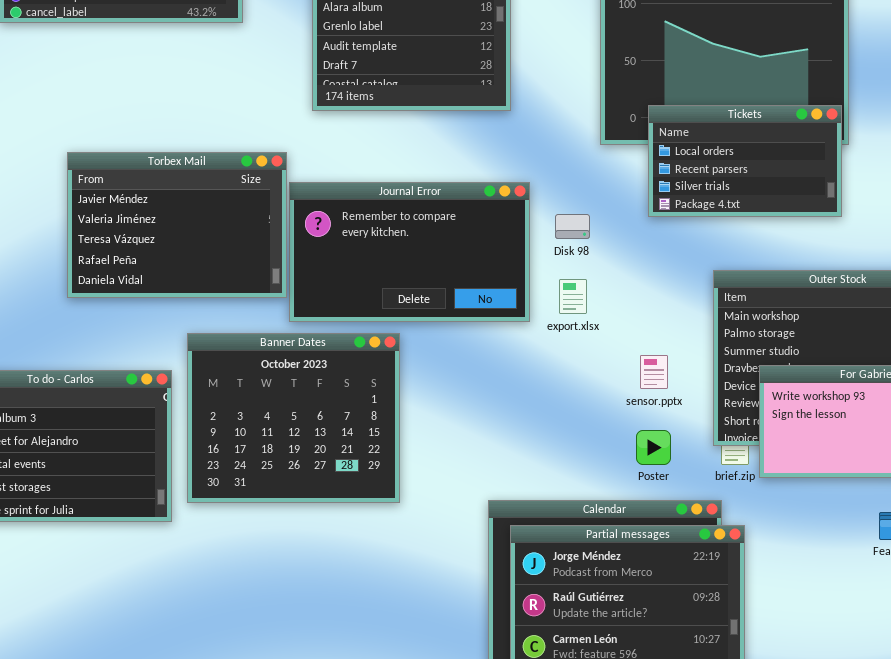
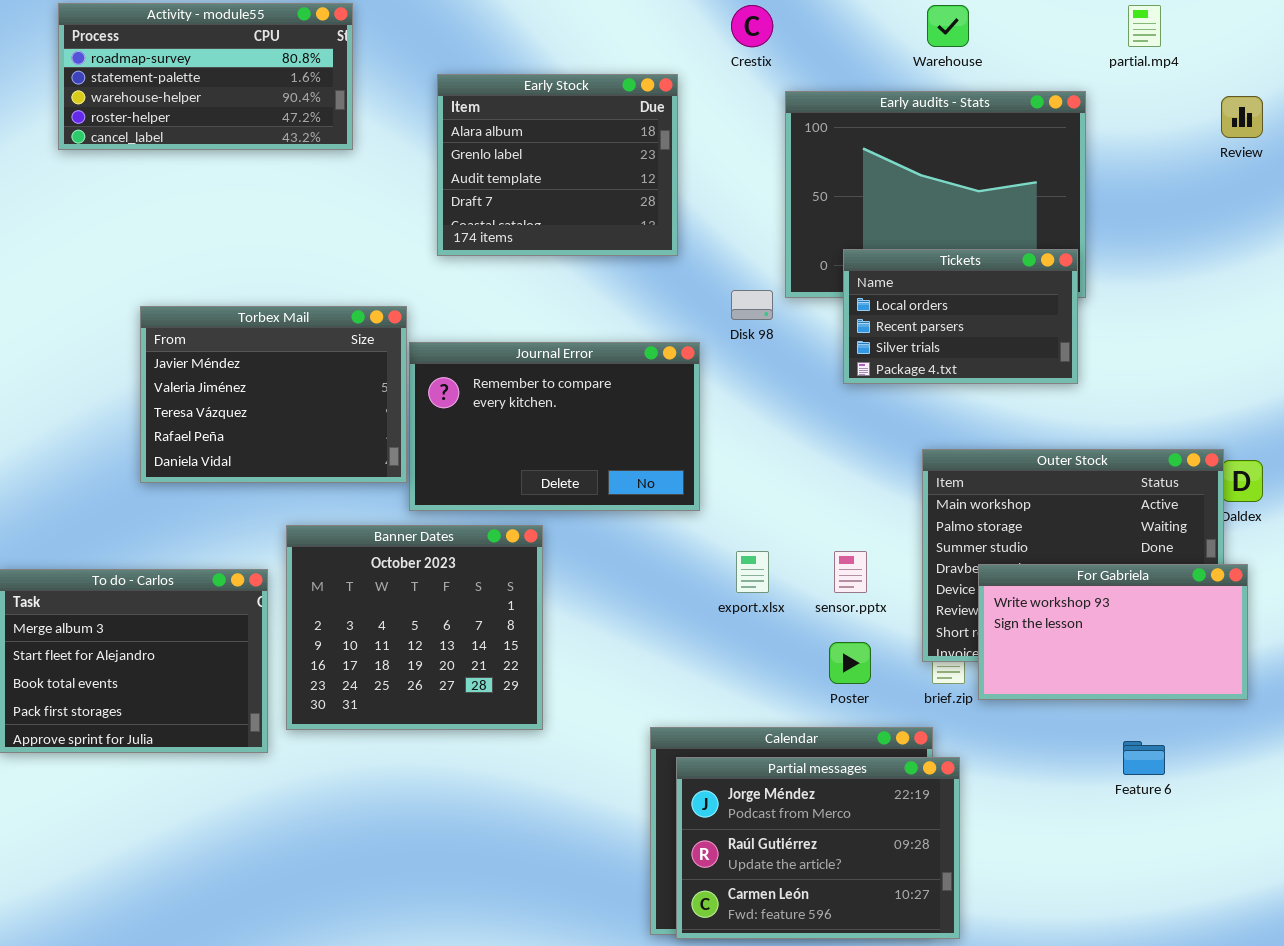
Disk 98: [555,214,590,239] -> [731,290,773,320], moved
export.xlsx: [559,279,587,314] -> [736,551,769,593], moved

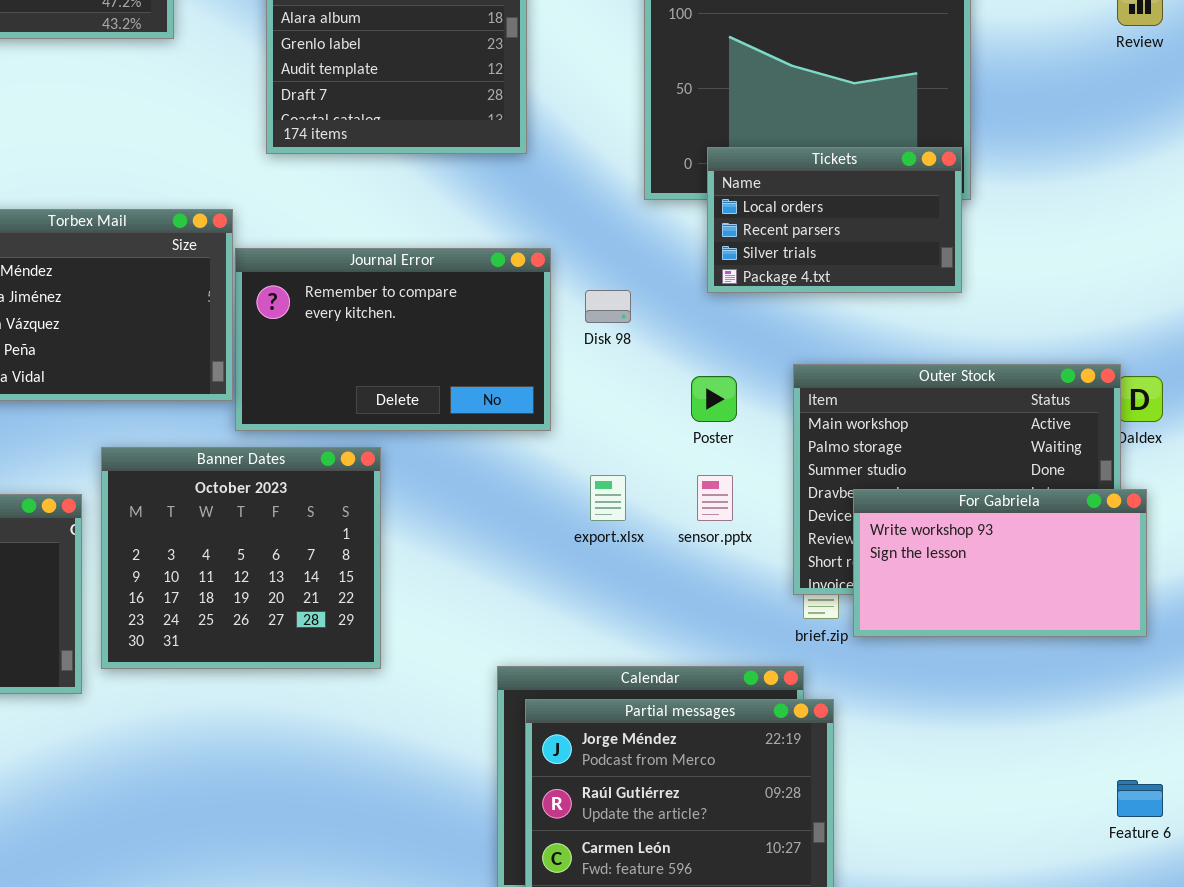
Disk 98: [731,290,773,320] -> [585,290,631,323], moved
Poster: [829,642,871,684] -> [691,376,737,422], moved
Feature 6: [1123,741,1165,775] -> [1117,780,1163,817], moved

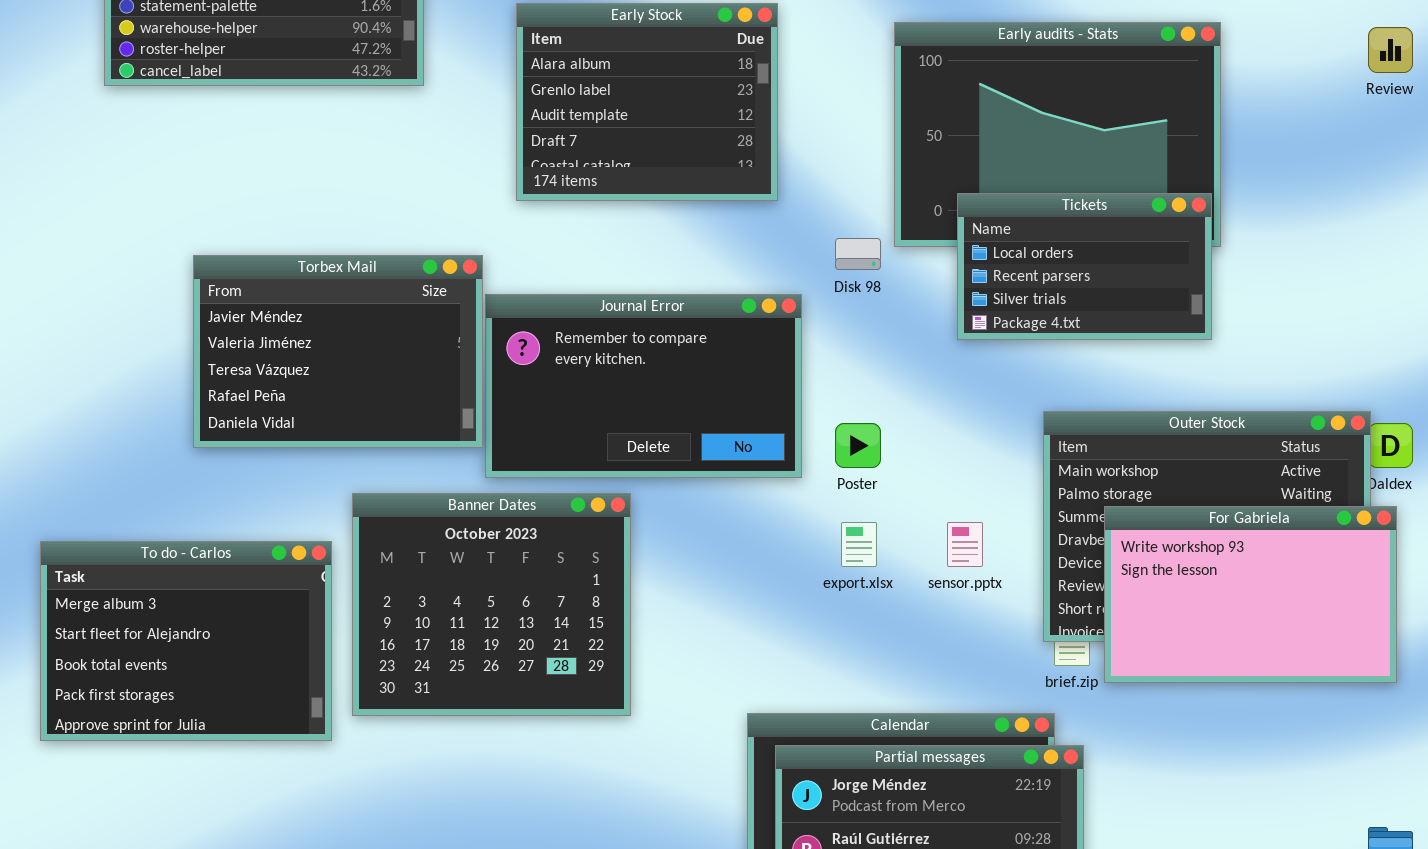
Disk 98: [585,290,631,323] -> [835,238,881,270], moved
Poster: [691,376,737,422] -> [835,423,881,468], moved
For Gabriela: [853,489,1147,637] -> [1104,506,1397,683], resized

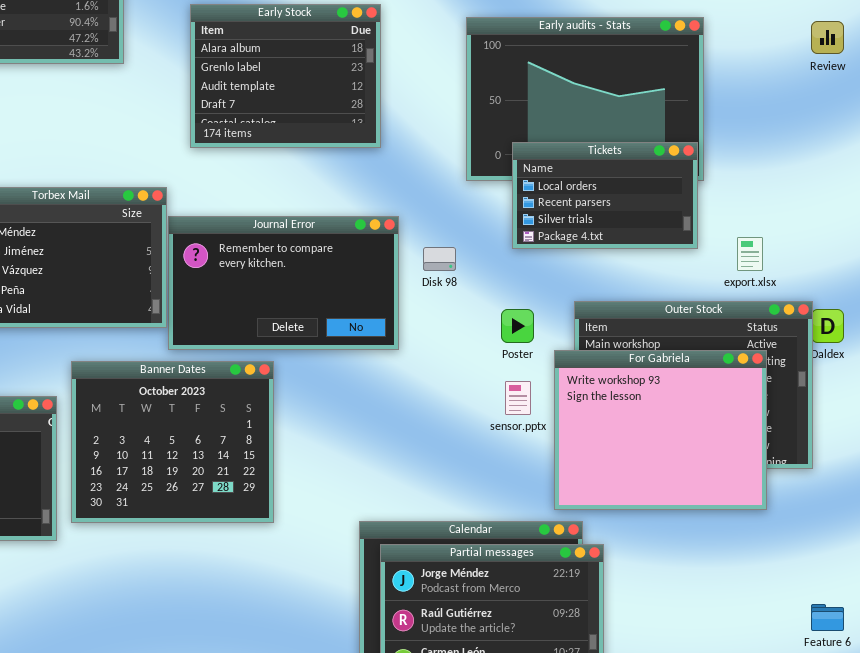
Disk 98: [835,238,881,270] -> [423,247,456,271], moved
Poster: [835,423,881,468] -> [501,309,534,343], moved
For Gabriela: [1104,506,1397,683] -> [554,350,767,510], moved, resized
export.xlsx: [841,522,877,567] -> [737,237,763,271], moved

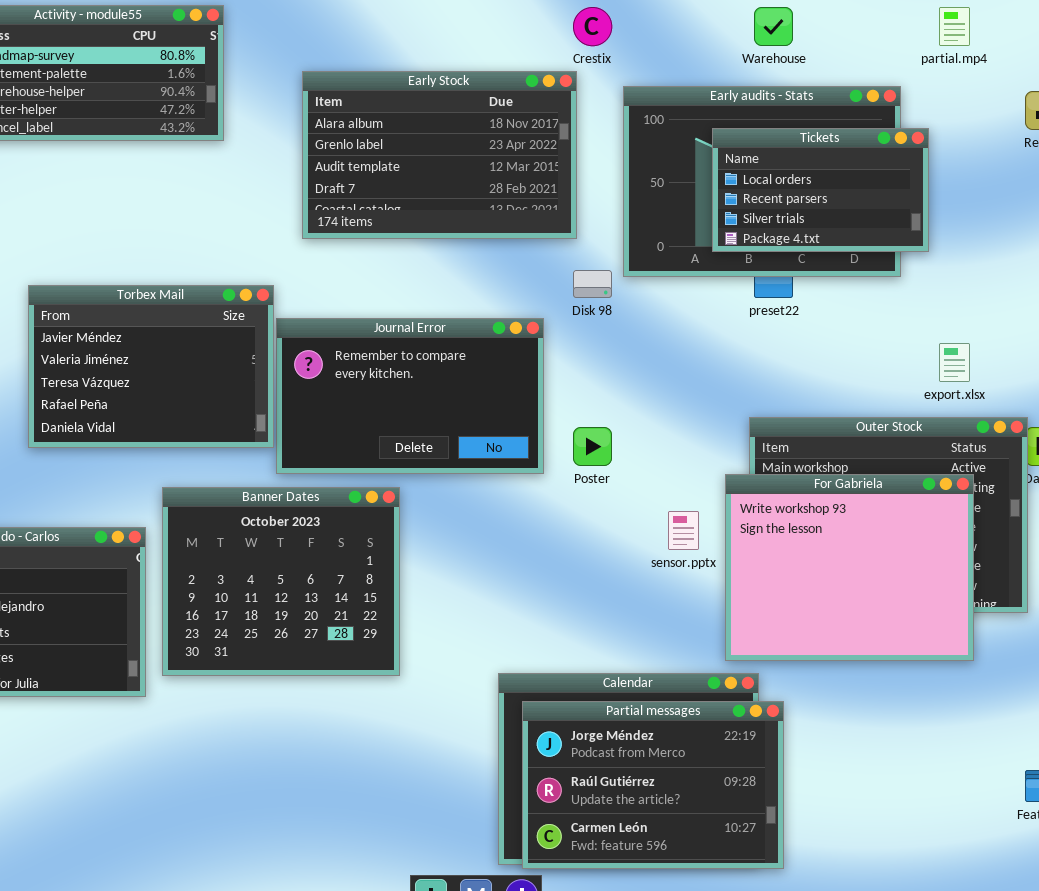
Early Stock: [190,4,381,148] -> [302,71,577,239], resized
Tickets: [512,142,698,249] -> [712,128,929,252], moved
Disk 98: [423,247,456,271] -> [573,270,612,298], moved
Poster: [501,309,534,343] -> [573,427,612,466], moved

